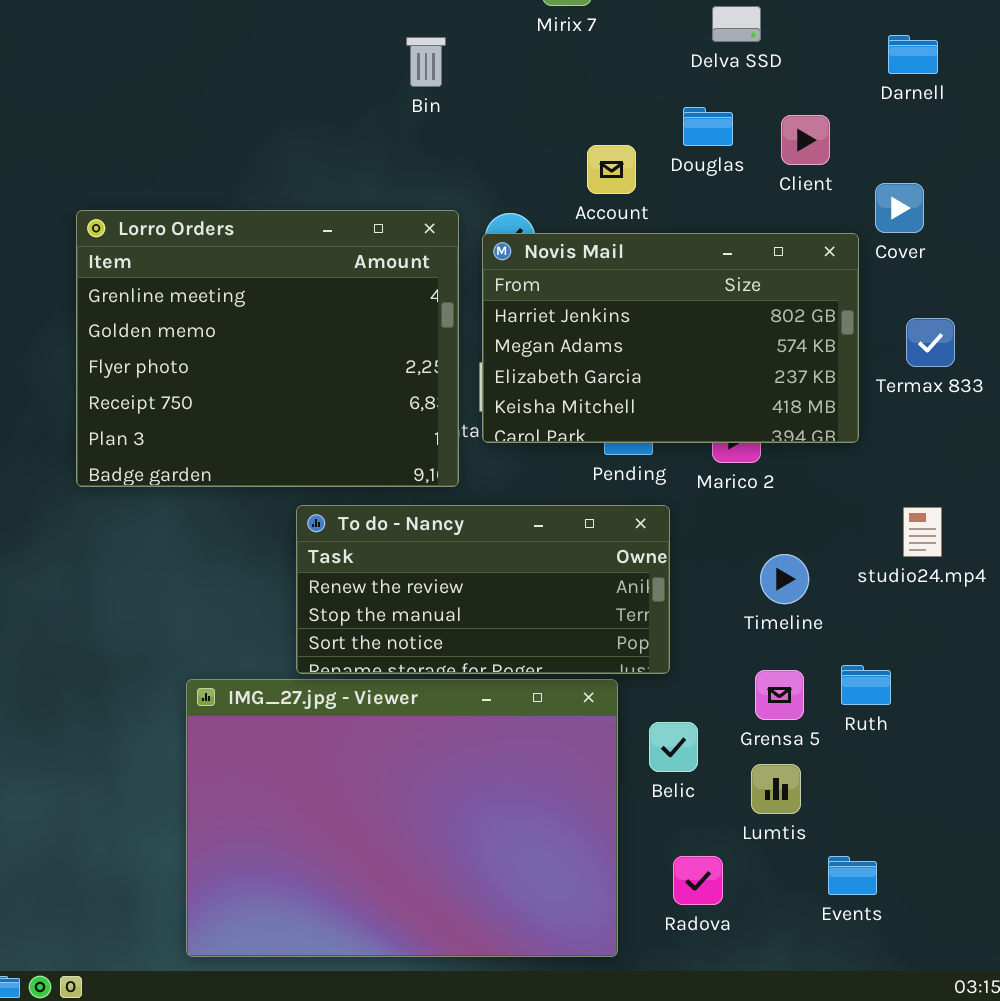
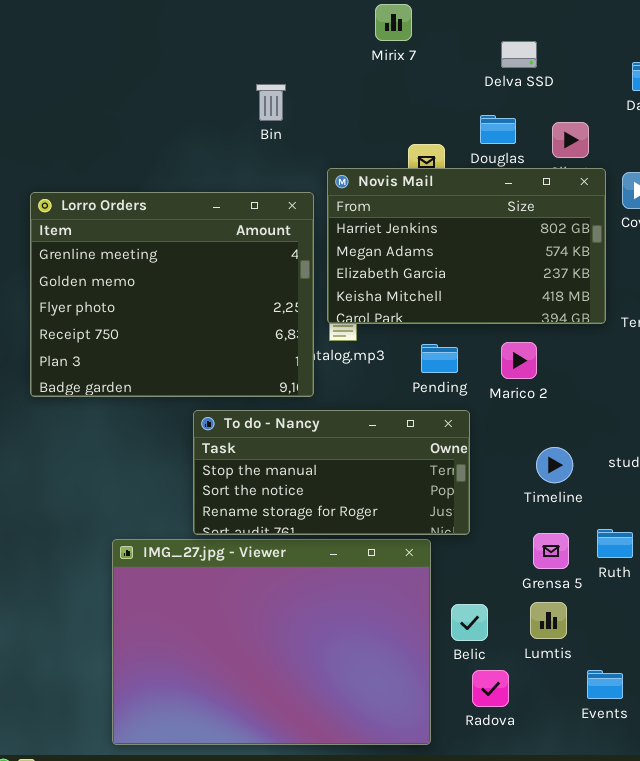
Bin: [406,37,446,87] -> [256,84,286,121], moved
Novis Mail: [482,233,859,443] -> [327,168,606,324], moved
To do - Nancy: [296,505,670,674] -> [193,410,470,535], scrolled down 1 row
Belic: [649,722,698,772] -> [451,604,488,641], moved

